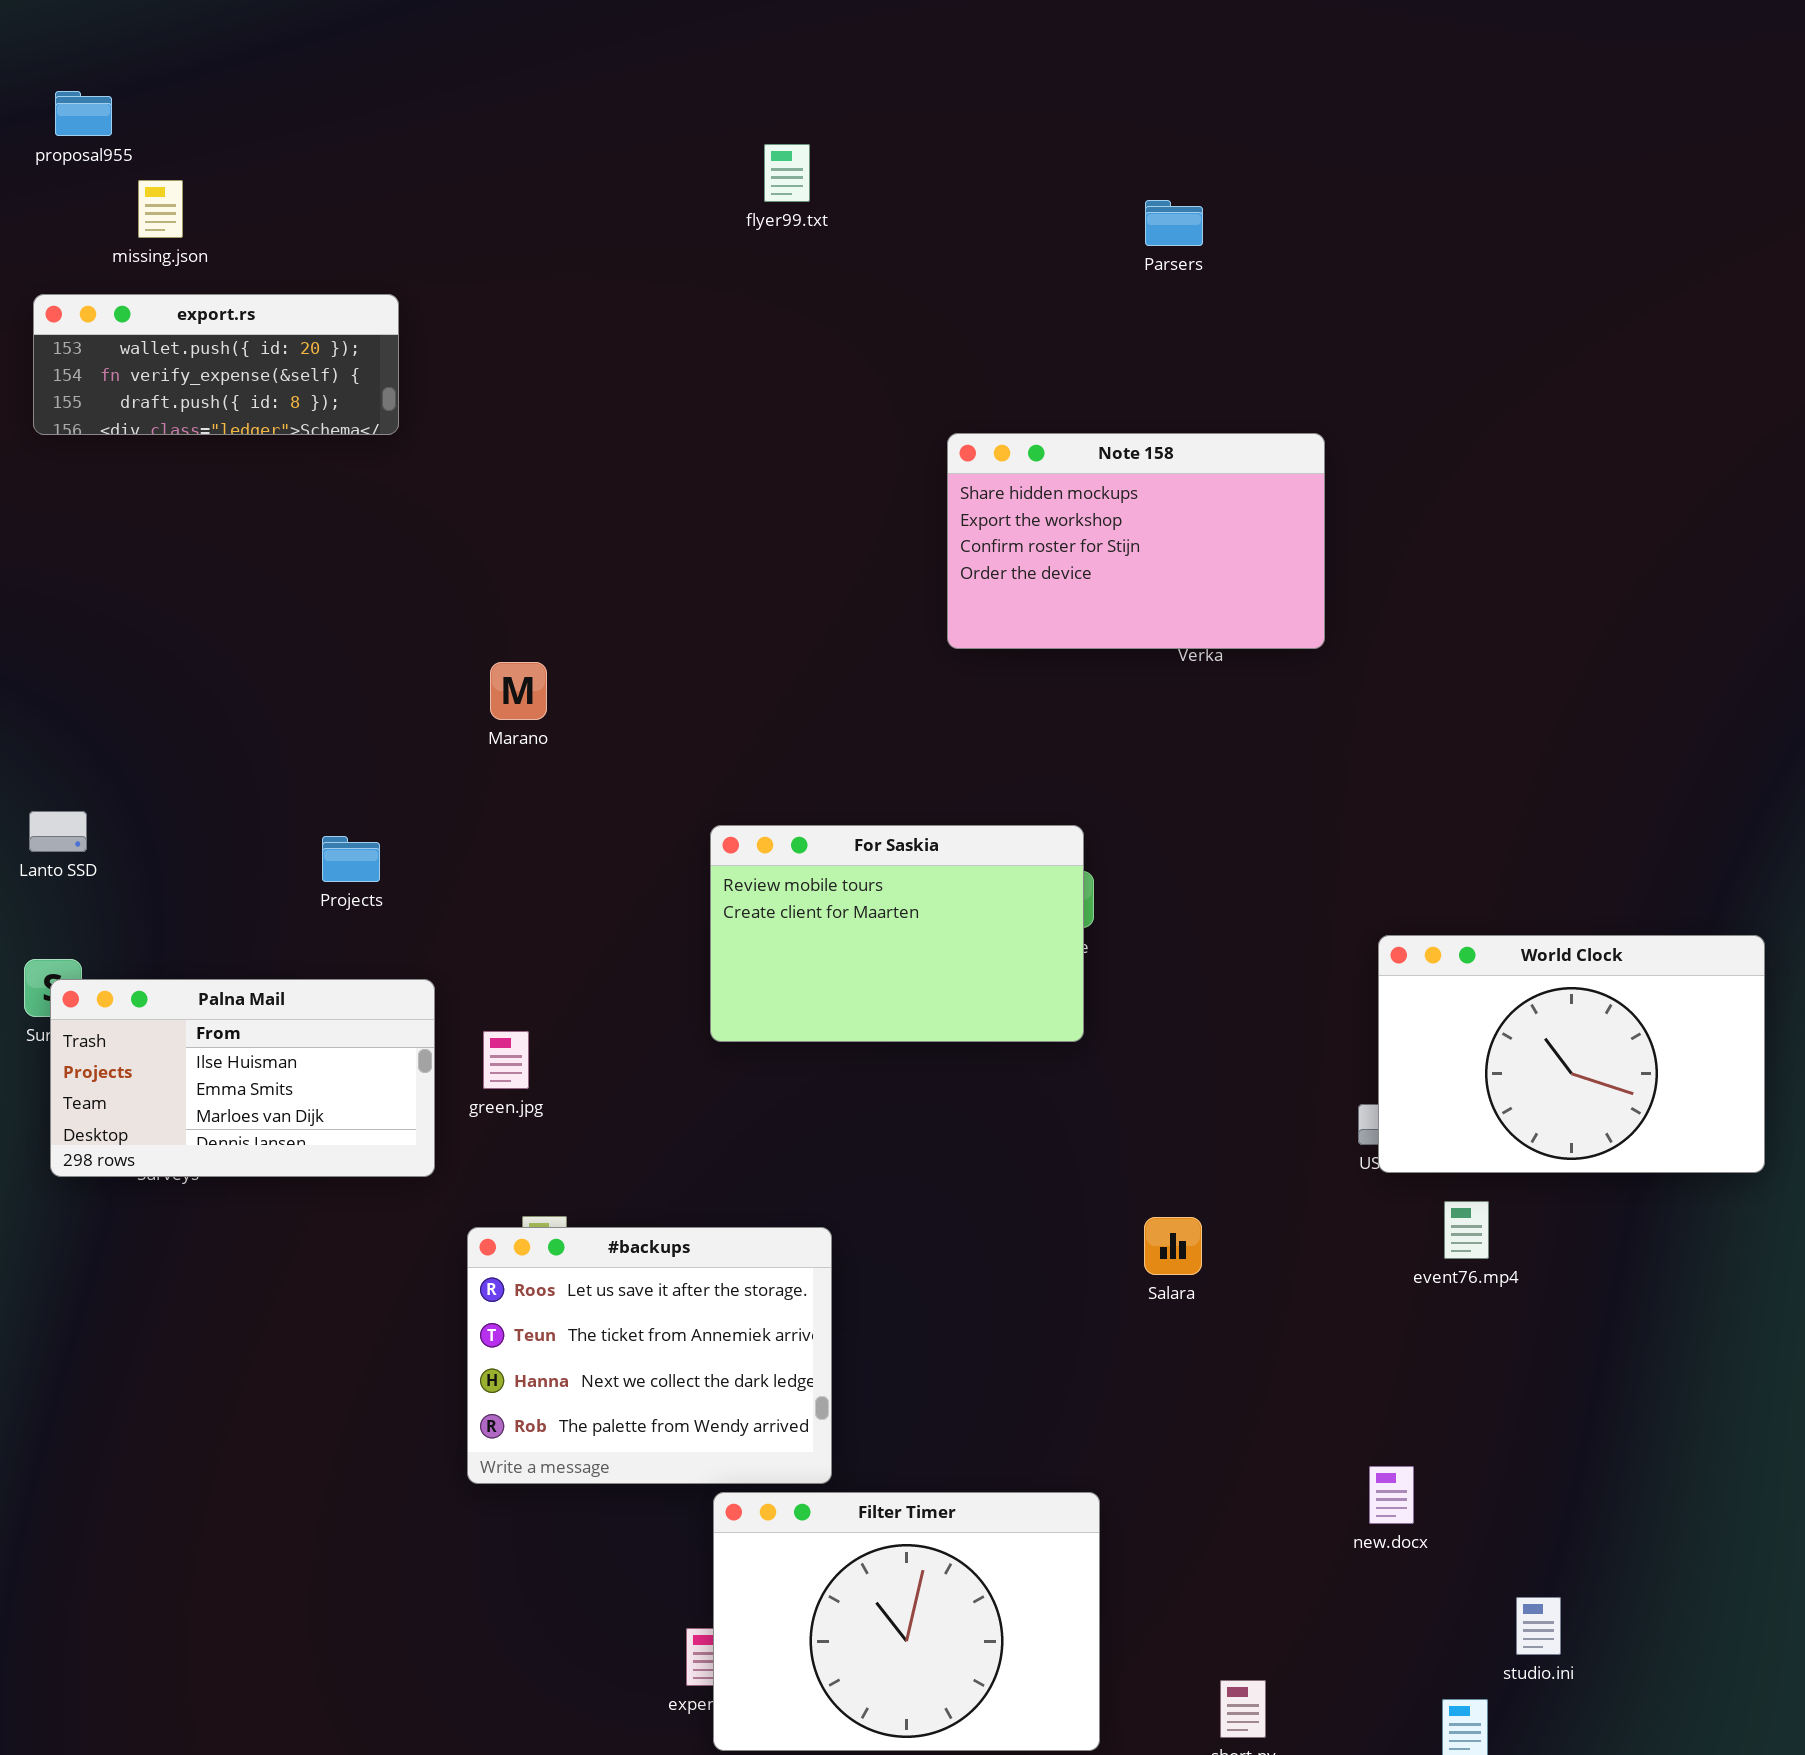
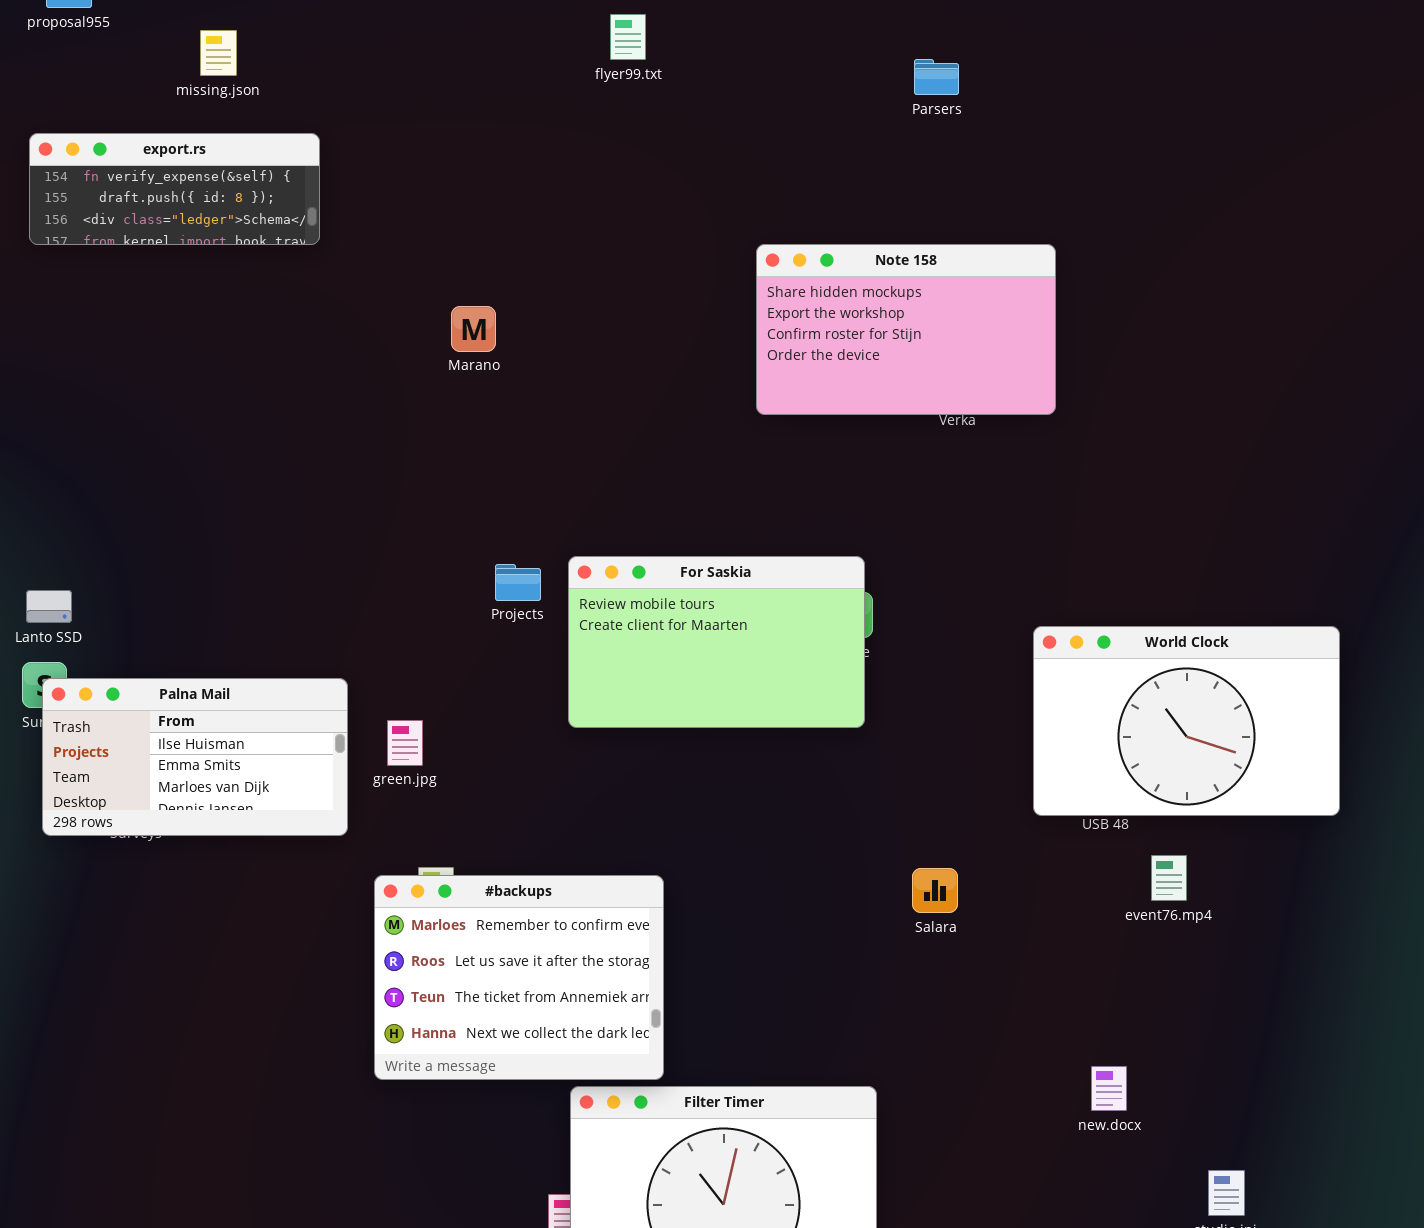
missing.json: [138,180,183,238] -> [200,30,237,76], moved
export.rs: [33,294,399,435] -> [29,133,320,245], scrolled down 1 row
Marano: [490,662,547,720] -> [451,306,496,352], moved
Lanto SSD: [29,811,87,852] -> [26,590,72,623], moved
Projects: [322,836,380,882] -> [495,564,541,601], moved
World Clock: [1378,935,1765,1173] -> [1033,626,1340,816], moved
#backups: [467,1227,832,1484] -> [374,875,664,1080], scrolled up 1 row

